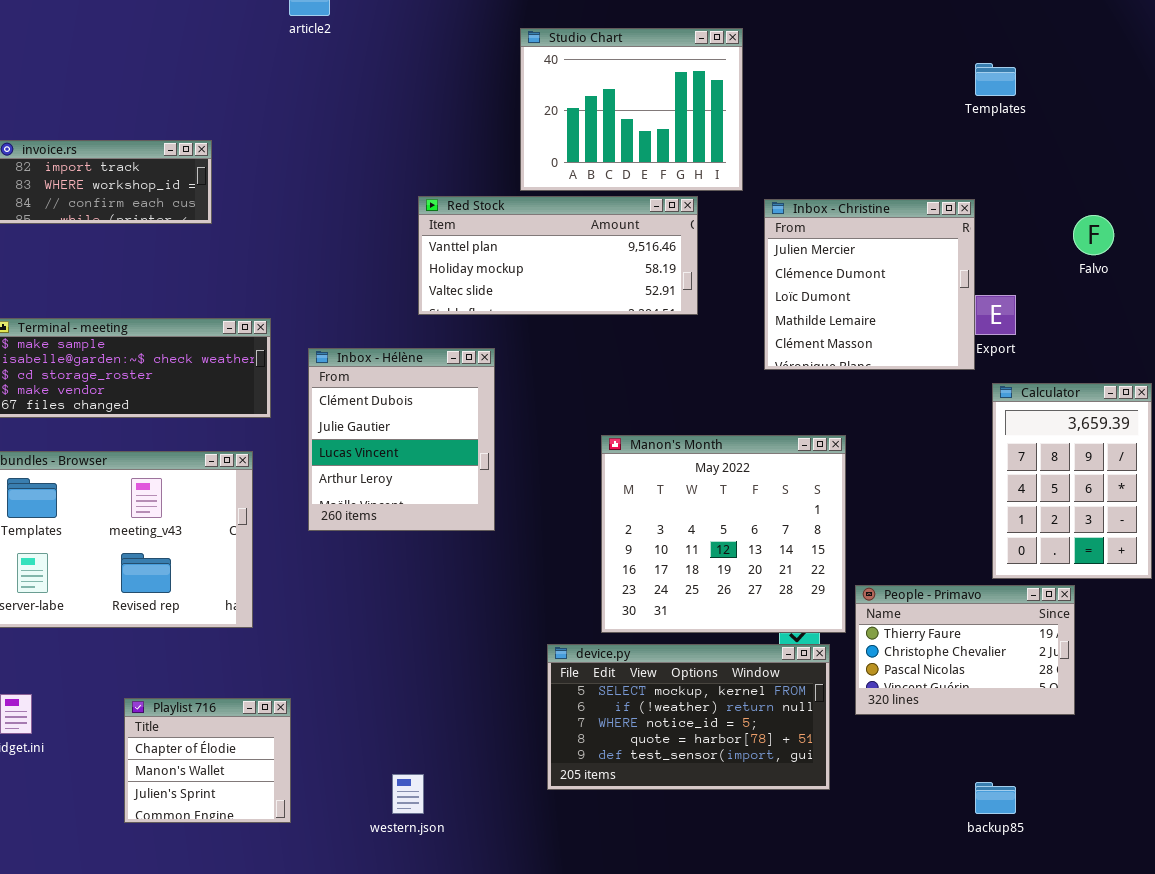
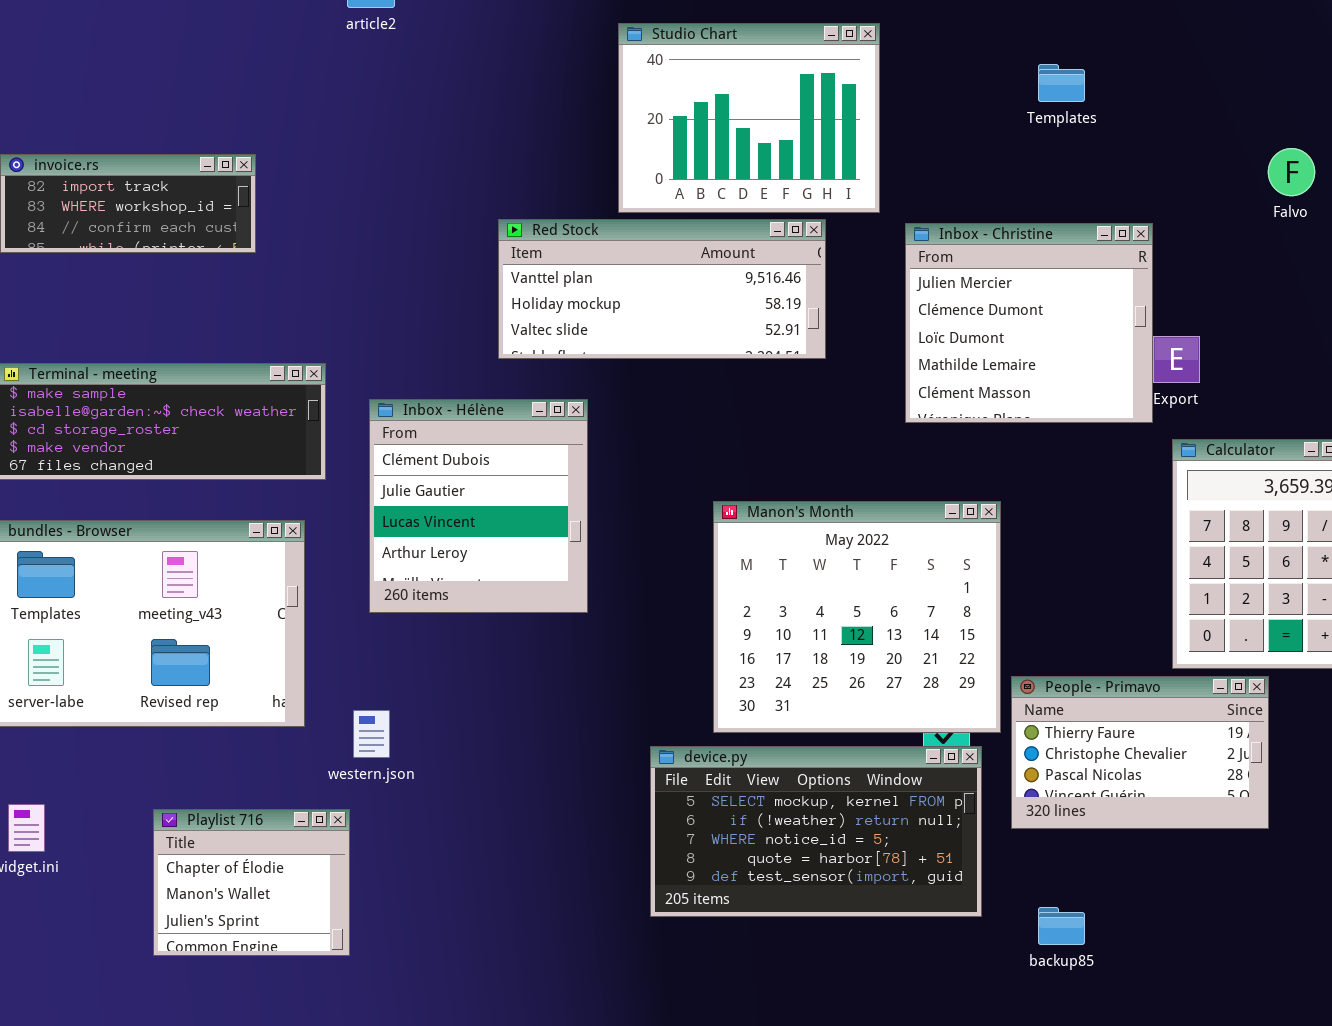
Templates: [975,63,1016,96] -> [1038,64,1085,102], moved
Falvo: [1073,215,1114,255] -> [1268,148,1315,196], moved
western.json: [392,774,424,814] -> [353,710,390,758], moved
backup85: [975,782,1016,814] -> [1038,907,1085,945], moved

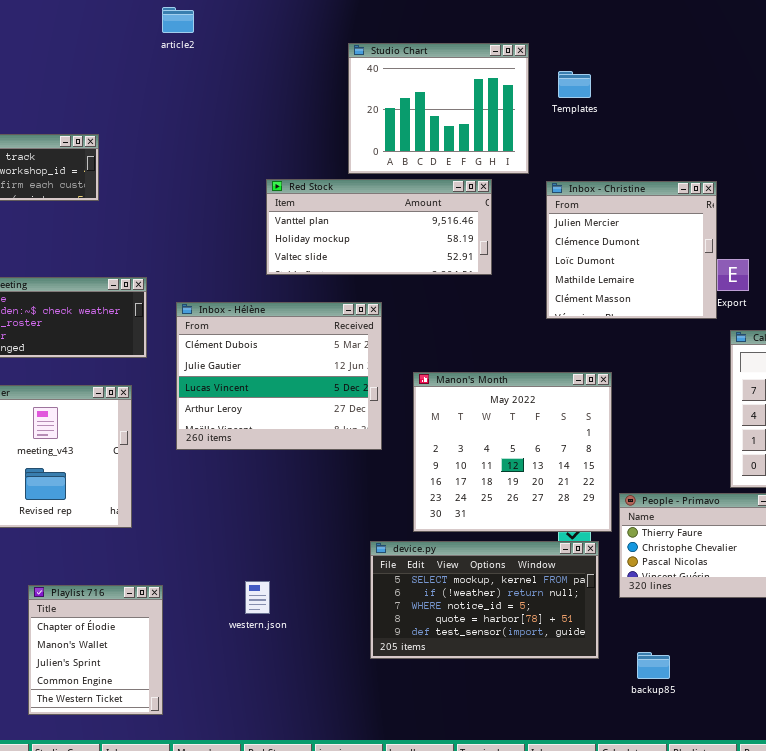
Templates: [1038,64,1085,102] -> [558,71,591,98], moved
Inbox - Hélène: [369,399,588,613] -> [176,302,382,450], resized
western.json: [353,710,390,758] -> [245,581,270,614], moved
Playlist 716: [153,809,350,956] -> [28,585,163,715], resized

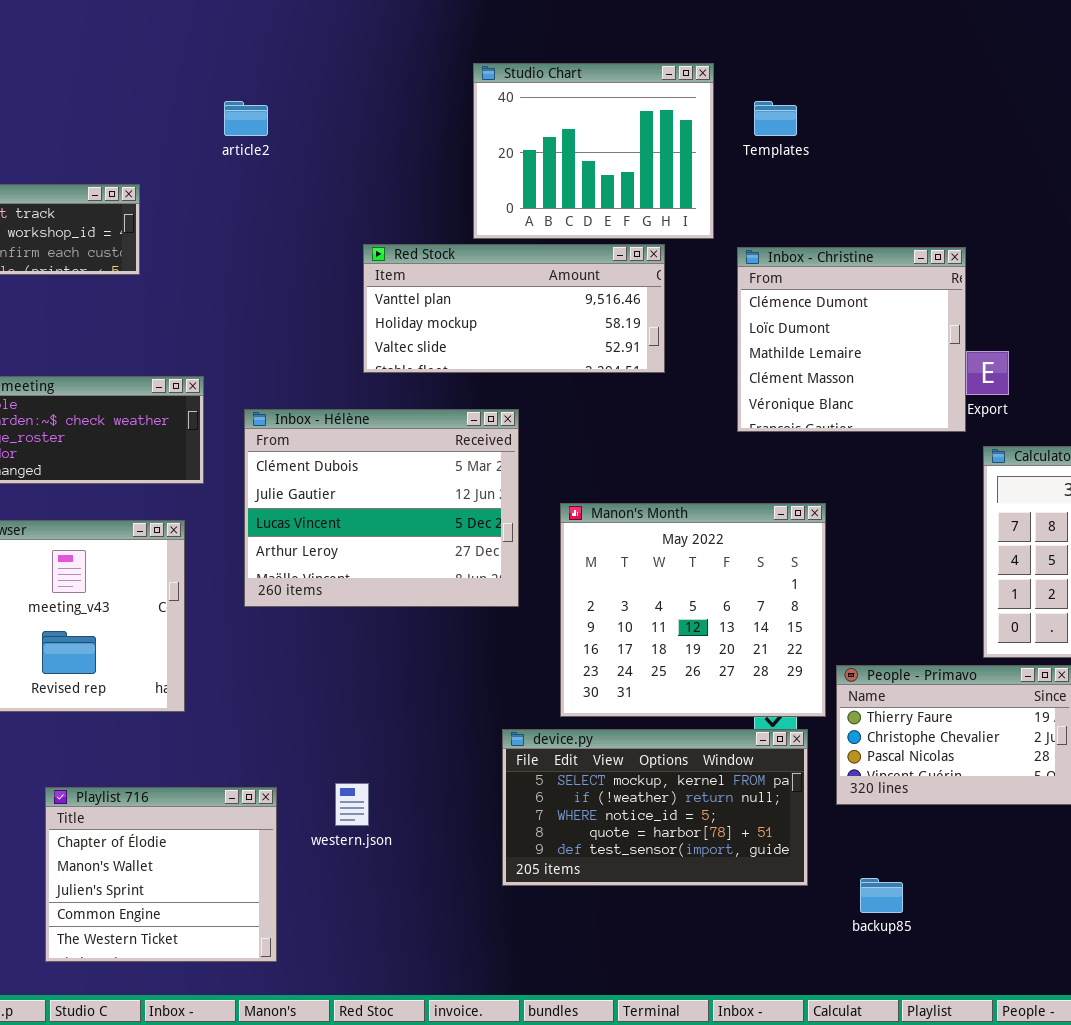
article2: [162,7,194,33] -> [224,101,268,136], moved
Inbox - Christine: [546,181,717,319] -> [737,247,966,432], scrolled down 1 row
Playlist 716: [28,585,163,715] -> [45,787,277,962], resized

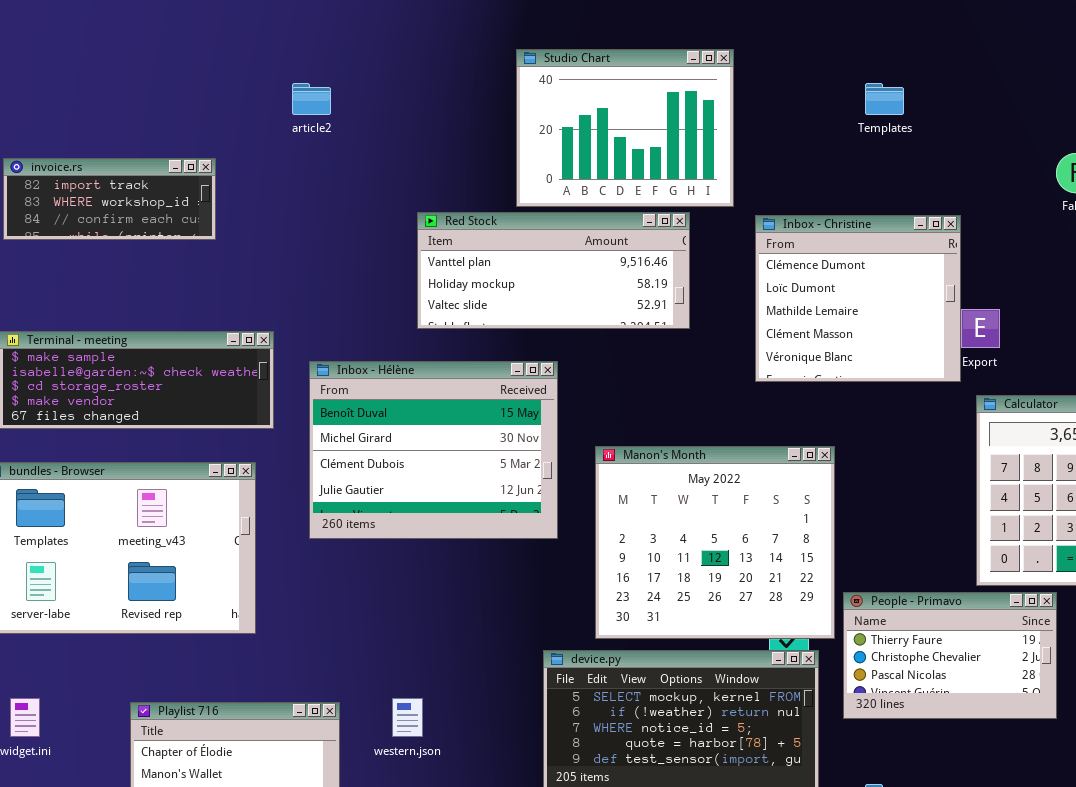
Templates: [754,101,797,136] -> [865,83,904,115], moved
Inbox - Hélène: [244,409,519,607] -> [309,361,558,539], scrolled up 2 rows

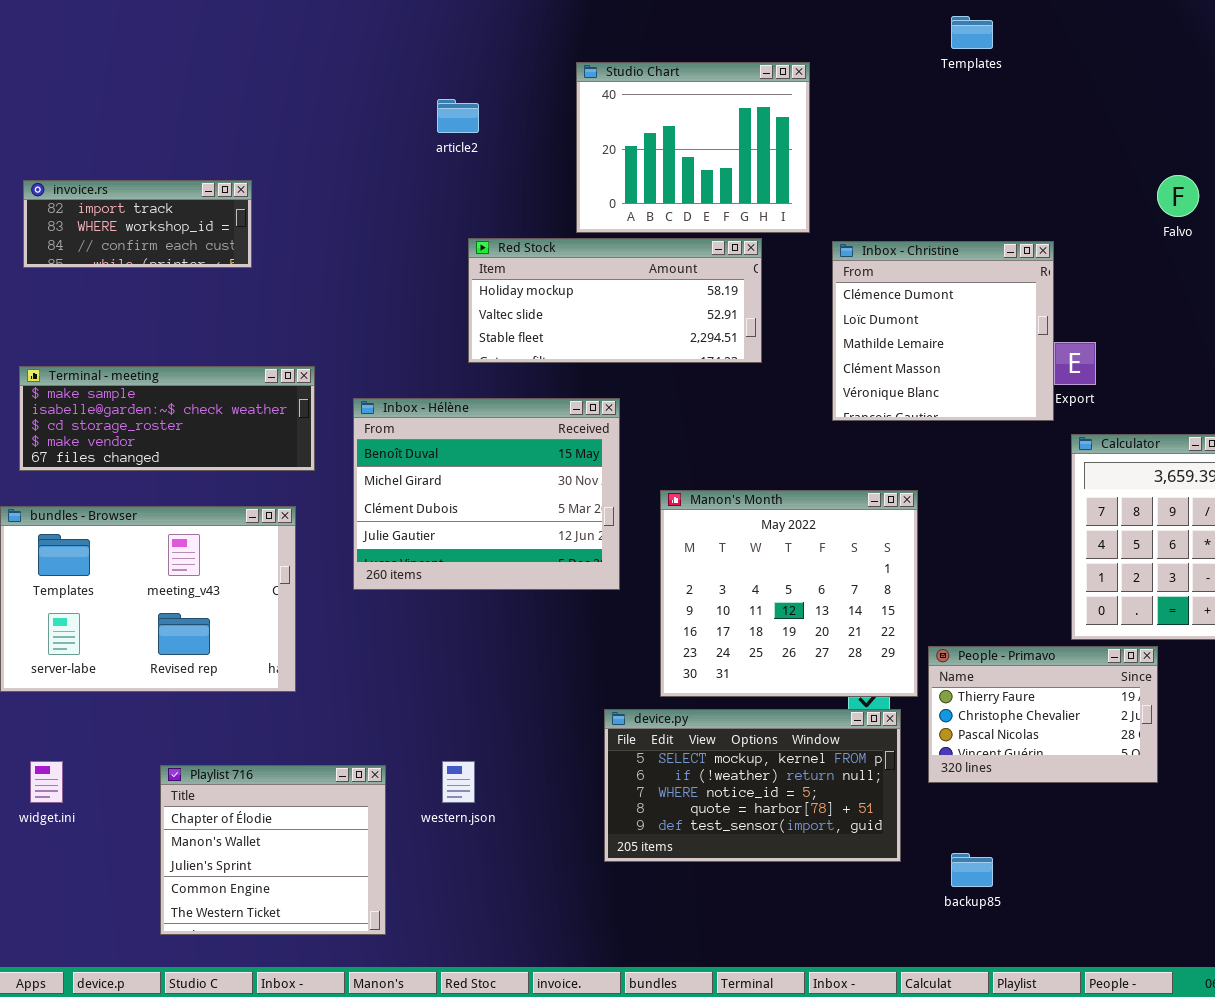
article2: [292,83,331,115] -> [437,99,479,133], moved
Templates: [865,83,904,115] -> [951,16,993,49], moved
Red Stock: [417,212,690,329] -> [468,238,762,363], scrolled down 1 row

